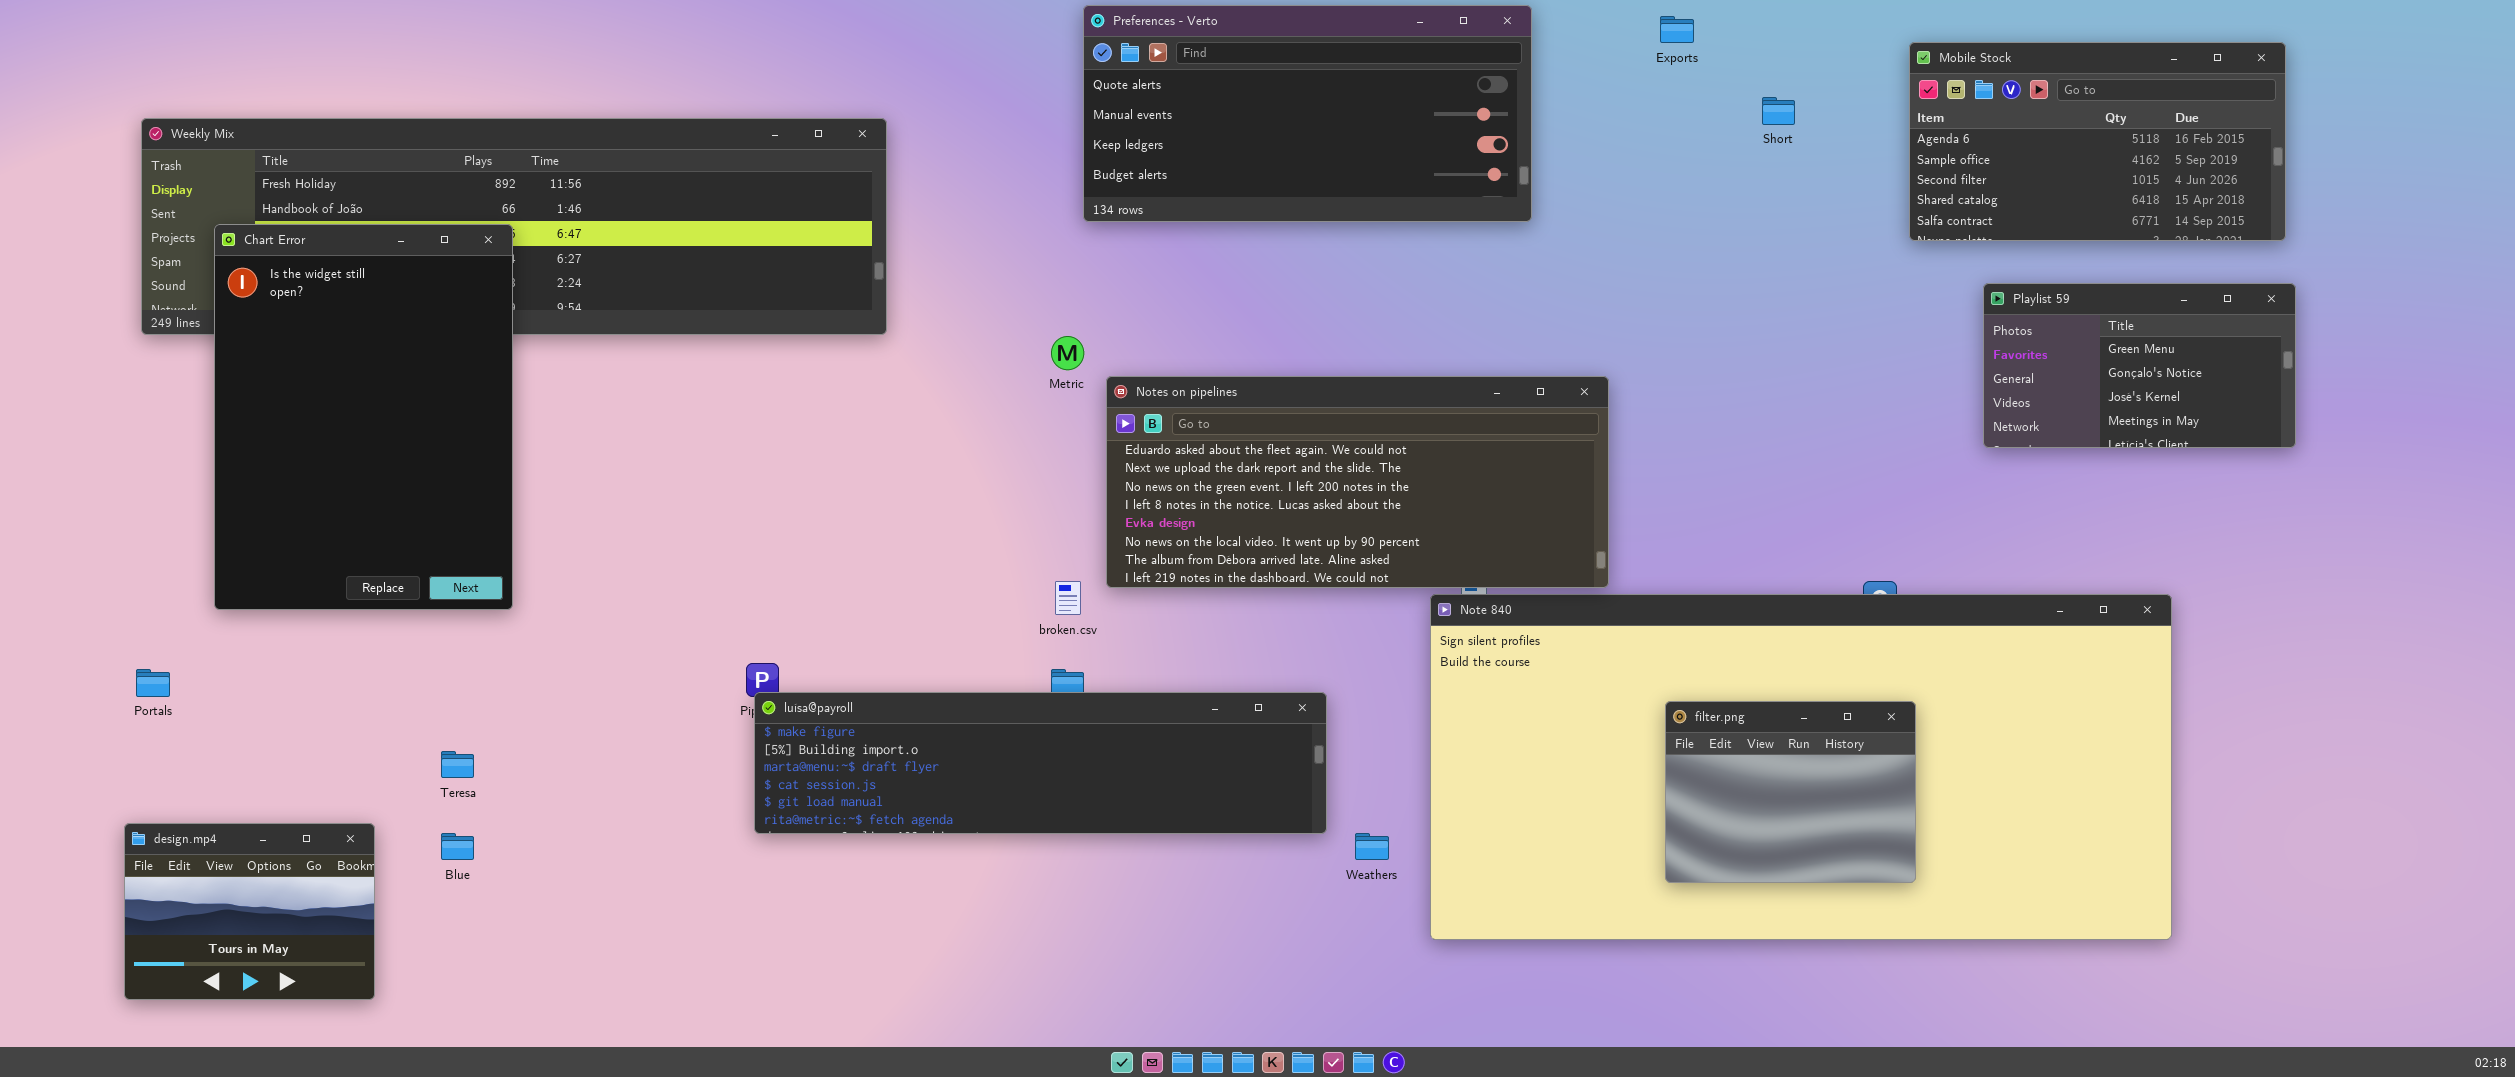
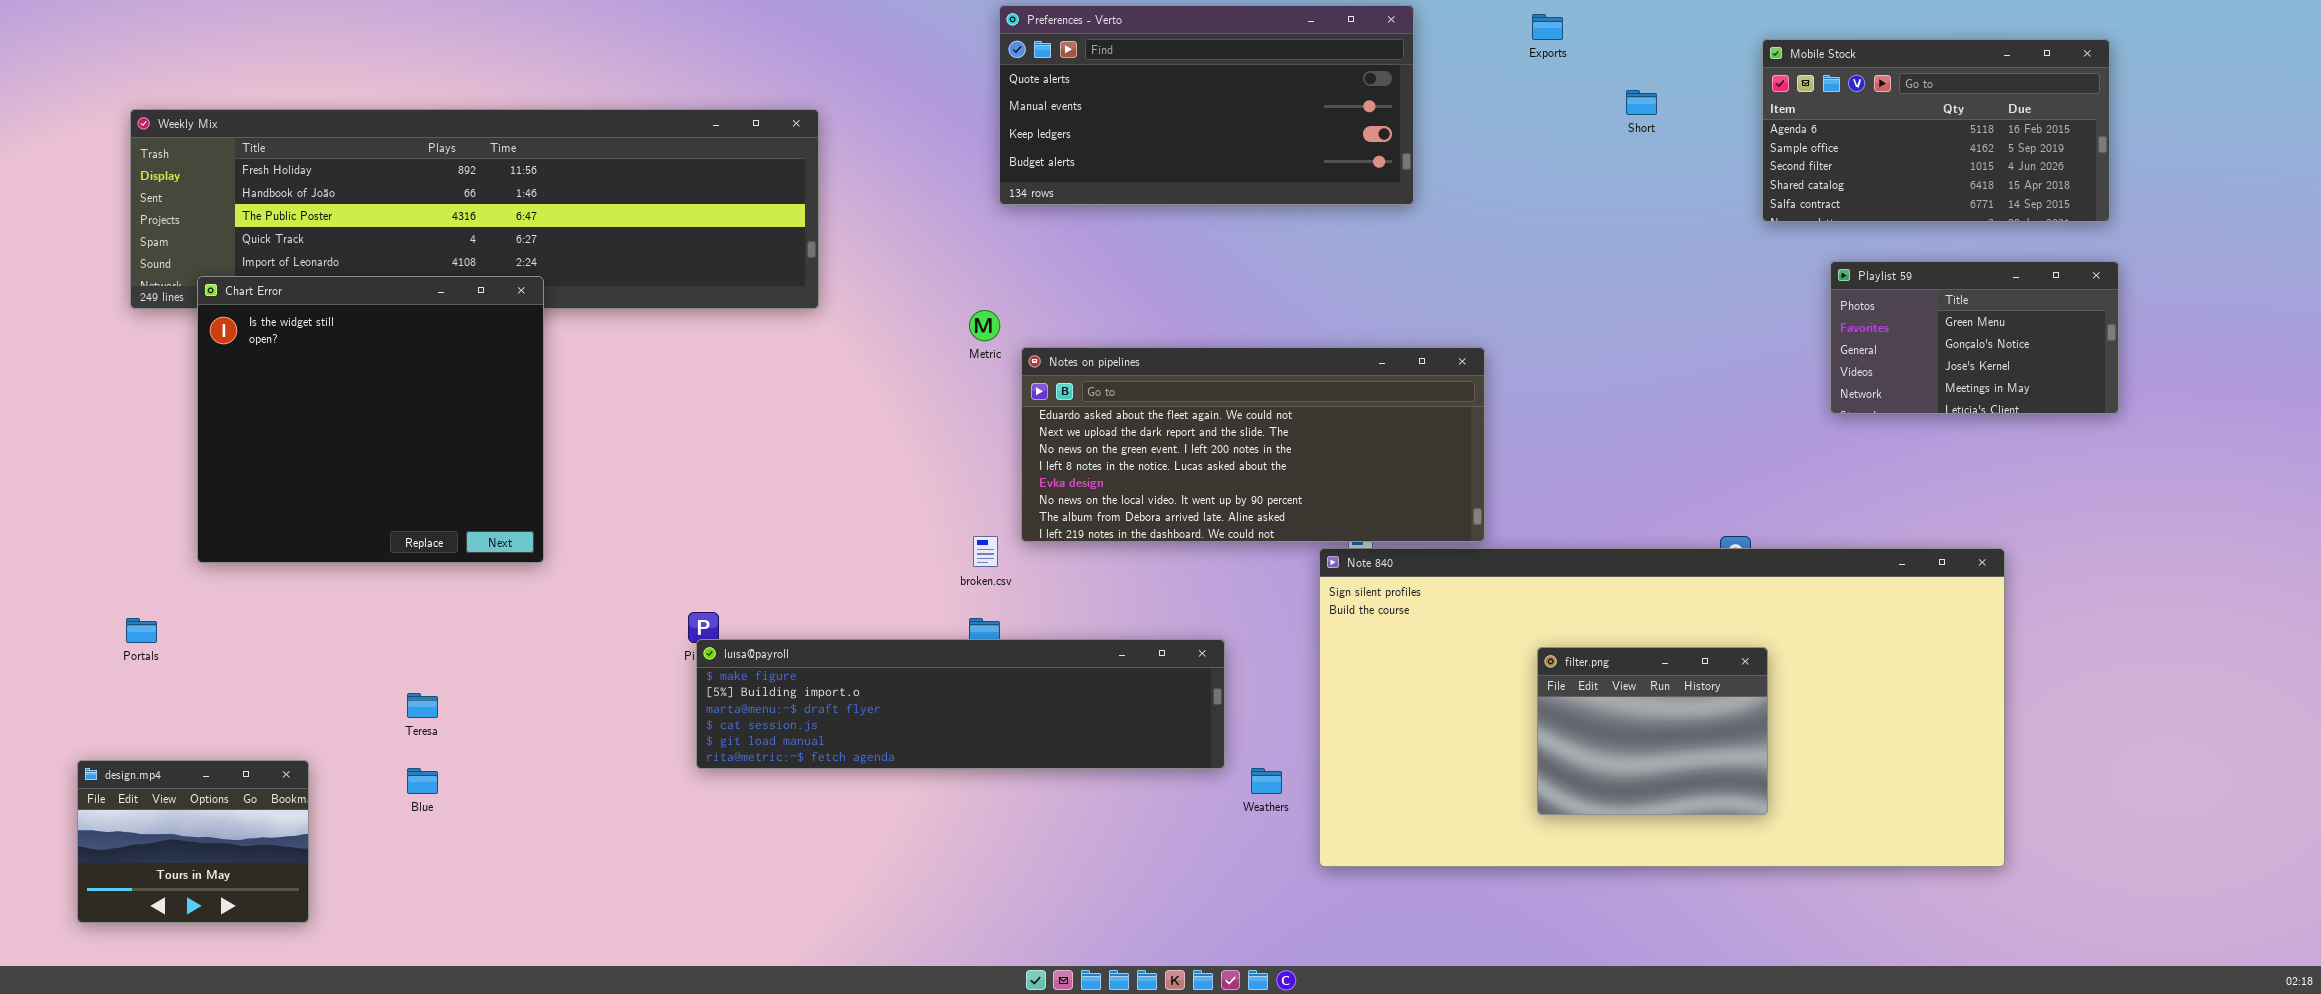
Chart Error: [214,224,513,610] -> [197,276,544,563], resized
design.mp4: [124,823,375,1000] -> [77,760,309,923], moved

